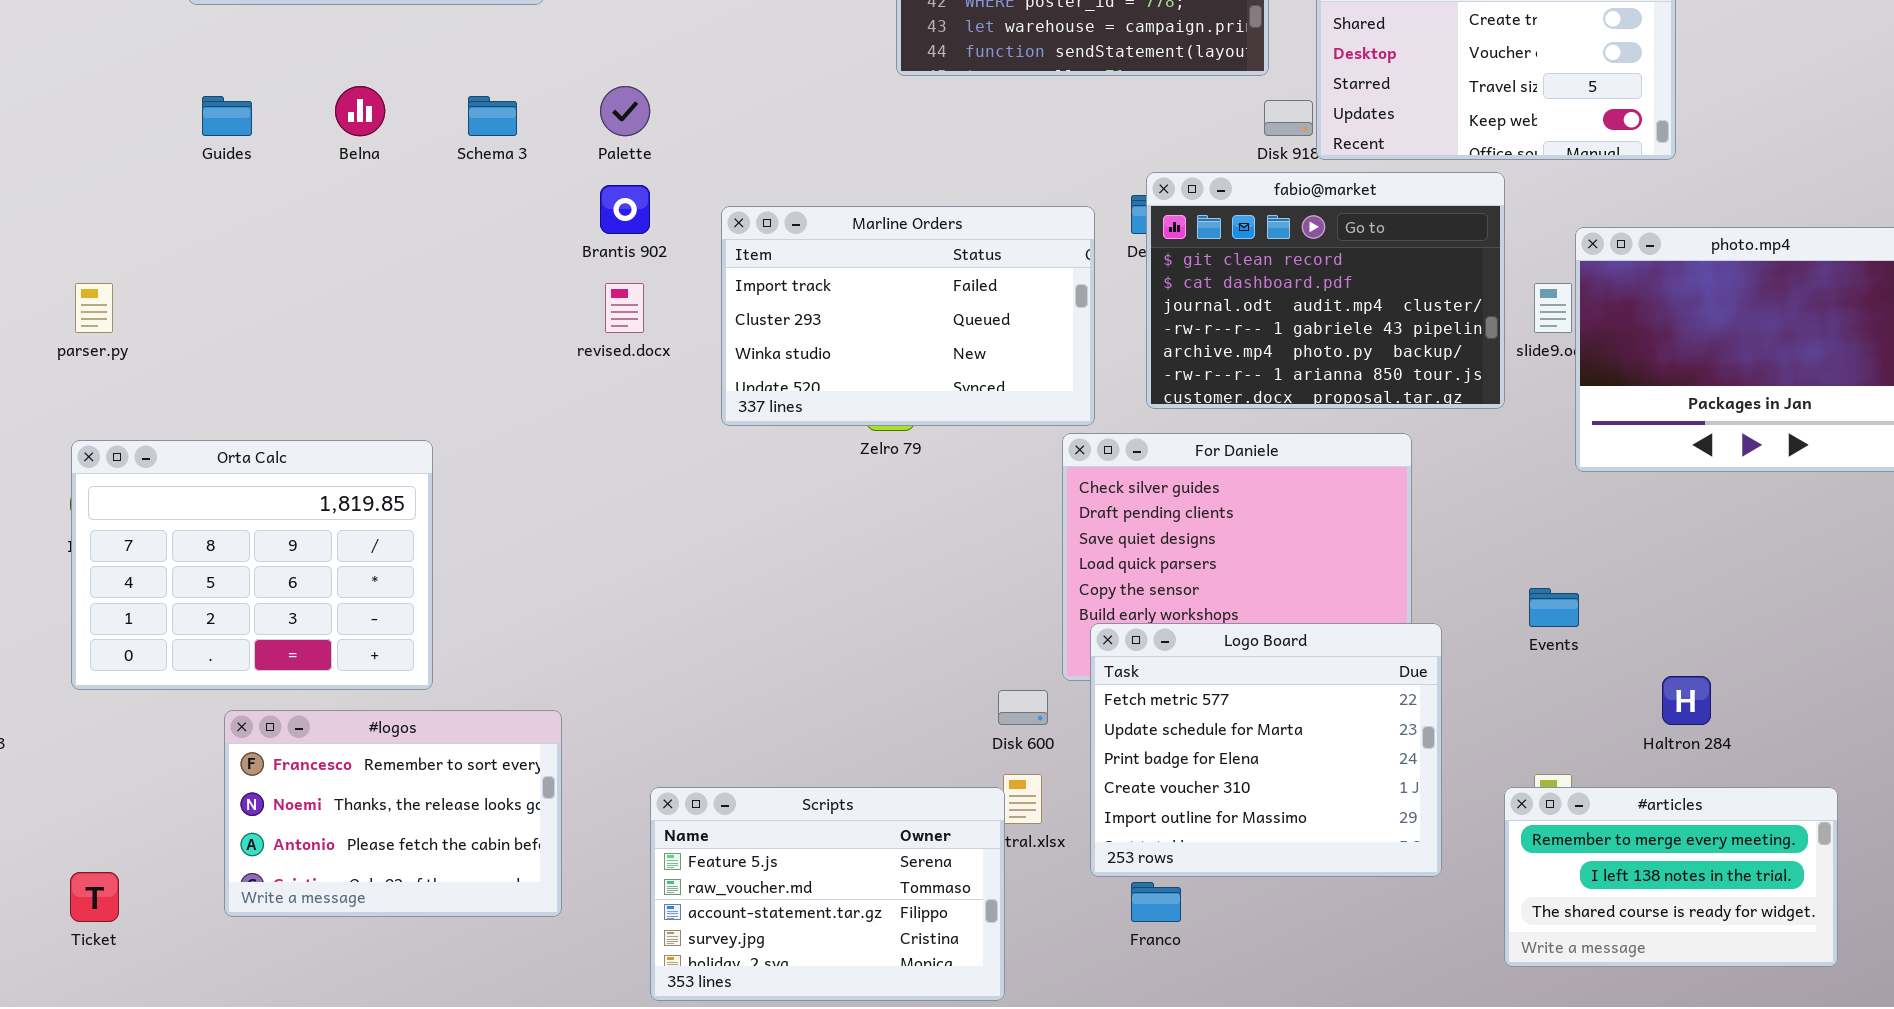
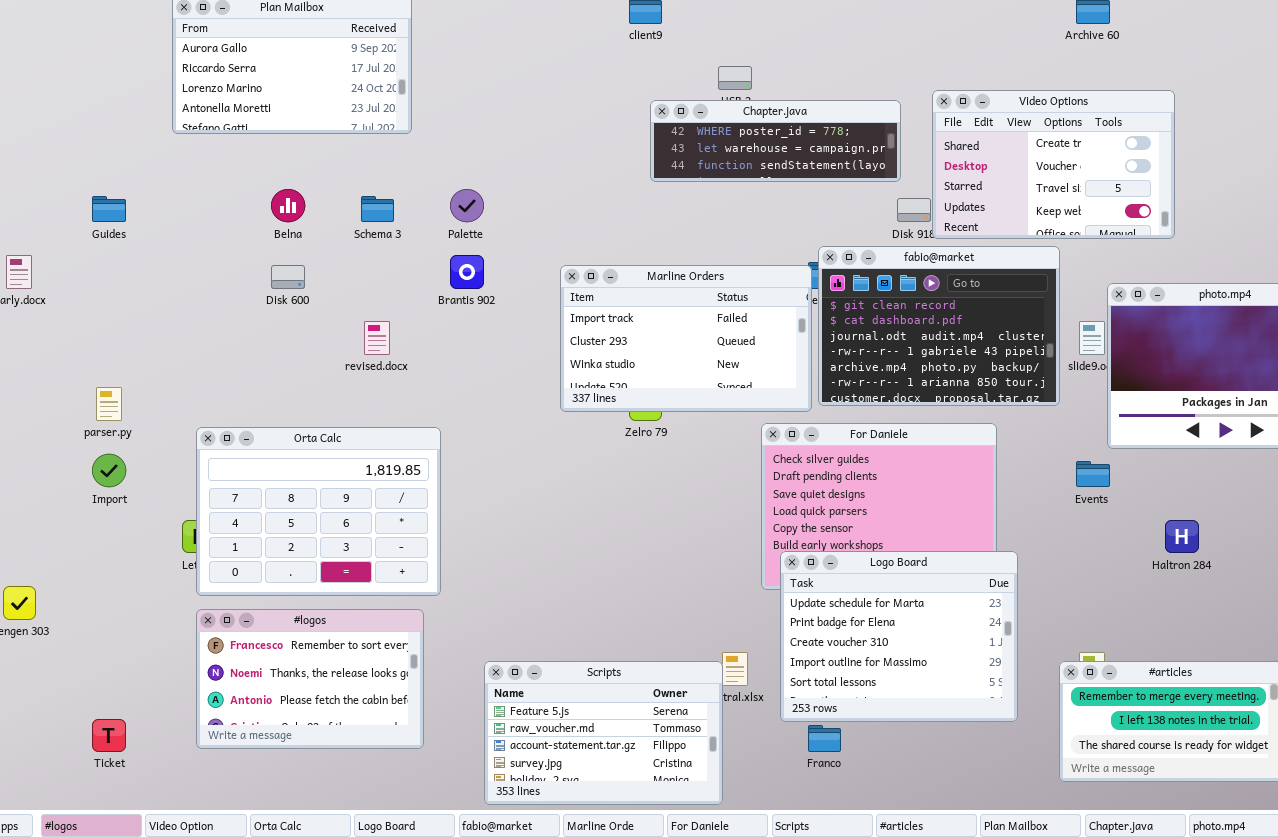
Guides: [202,96,252,136] -> [92,196,126,222], moved
Marline Orders: [721,206,1095,426] -> [560,265,812,412], moved
parser.py: [75,283,113,333] -> [96,387,122,421], moved
revised.docx: [605,283,644,333] -> [364,321,390,355], moved
Orta Calc: [71,440,433,690] -> [196,427,441,596], moved
Events: [1529,588,1579,627] -> [1076,461,1110,487], moved
Logo Board: [1090,623,1442,877] -> [780,551,1018,722], scrolled down 1 row
Haltron 284: [1662,676,1711,725] -> [1165,520,1199,553], moved
Disk 600: [998,690,1048,725] -> [271,265,305,289], moved

